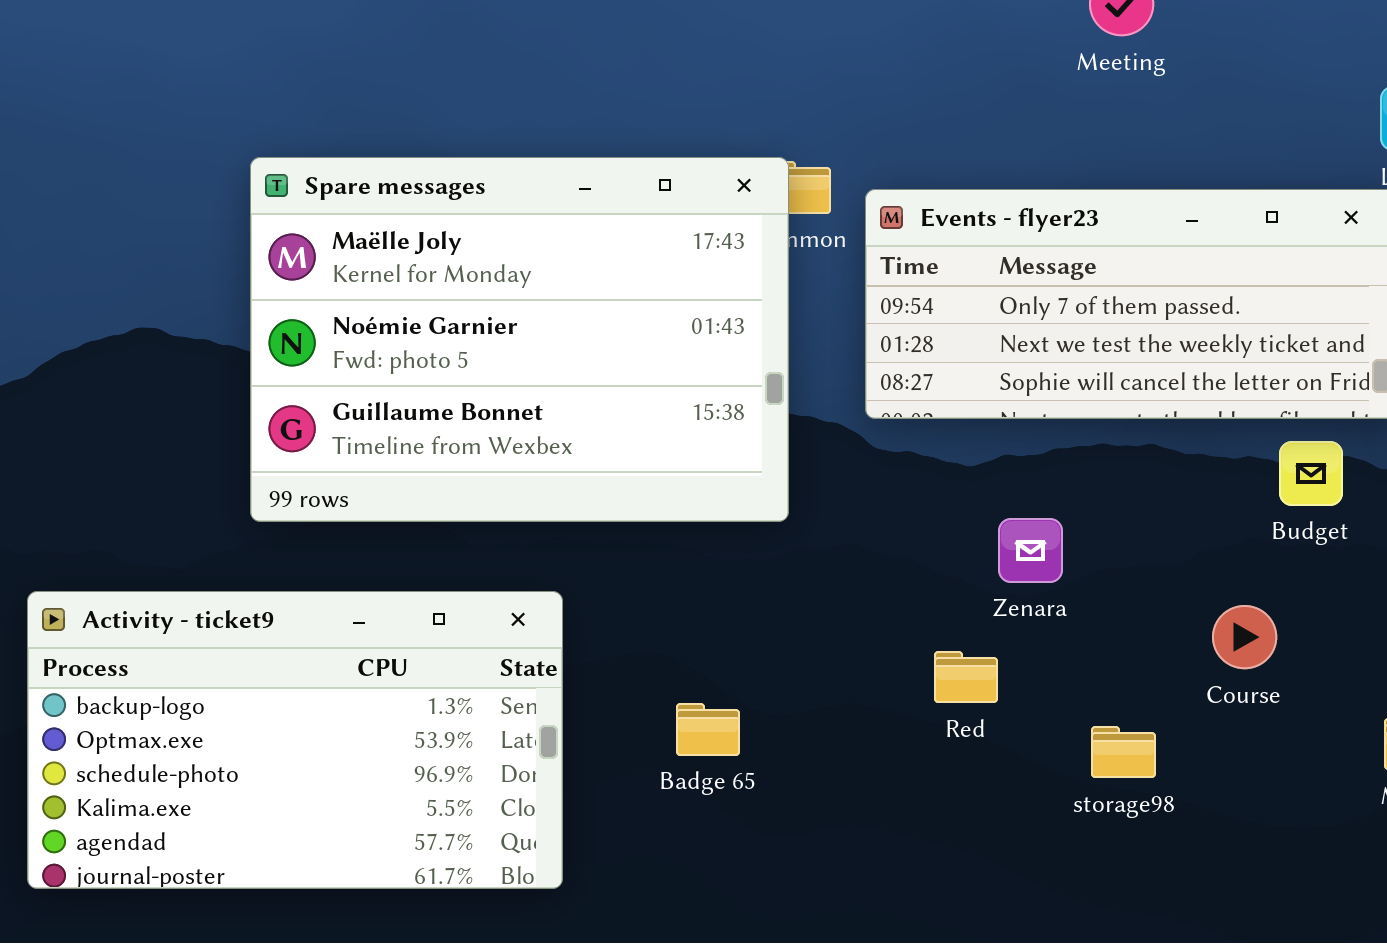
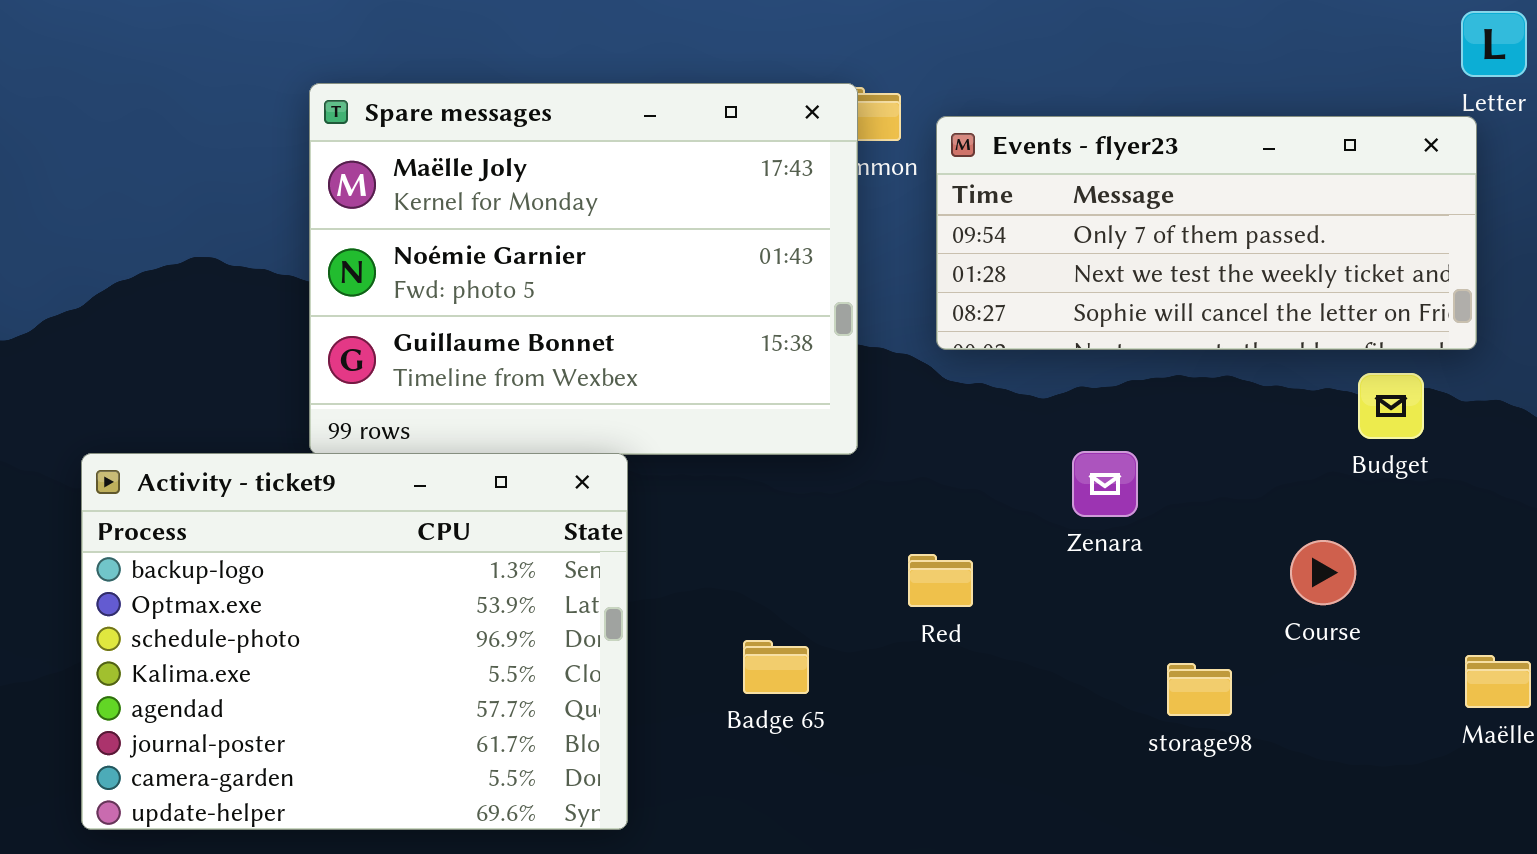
Activity - ticket9: [27,591,563,889] -> [81,453,628,830], resized
Red: [934,651,998,703] -> [908,554,973,607], moved

